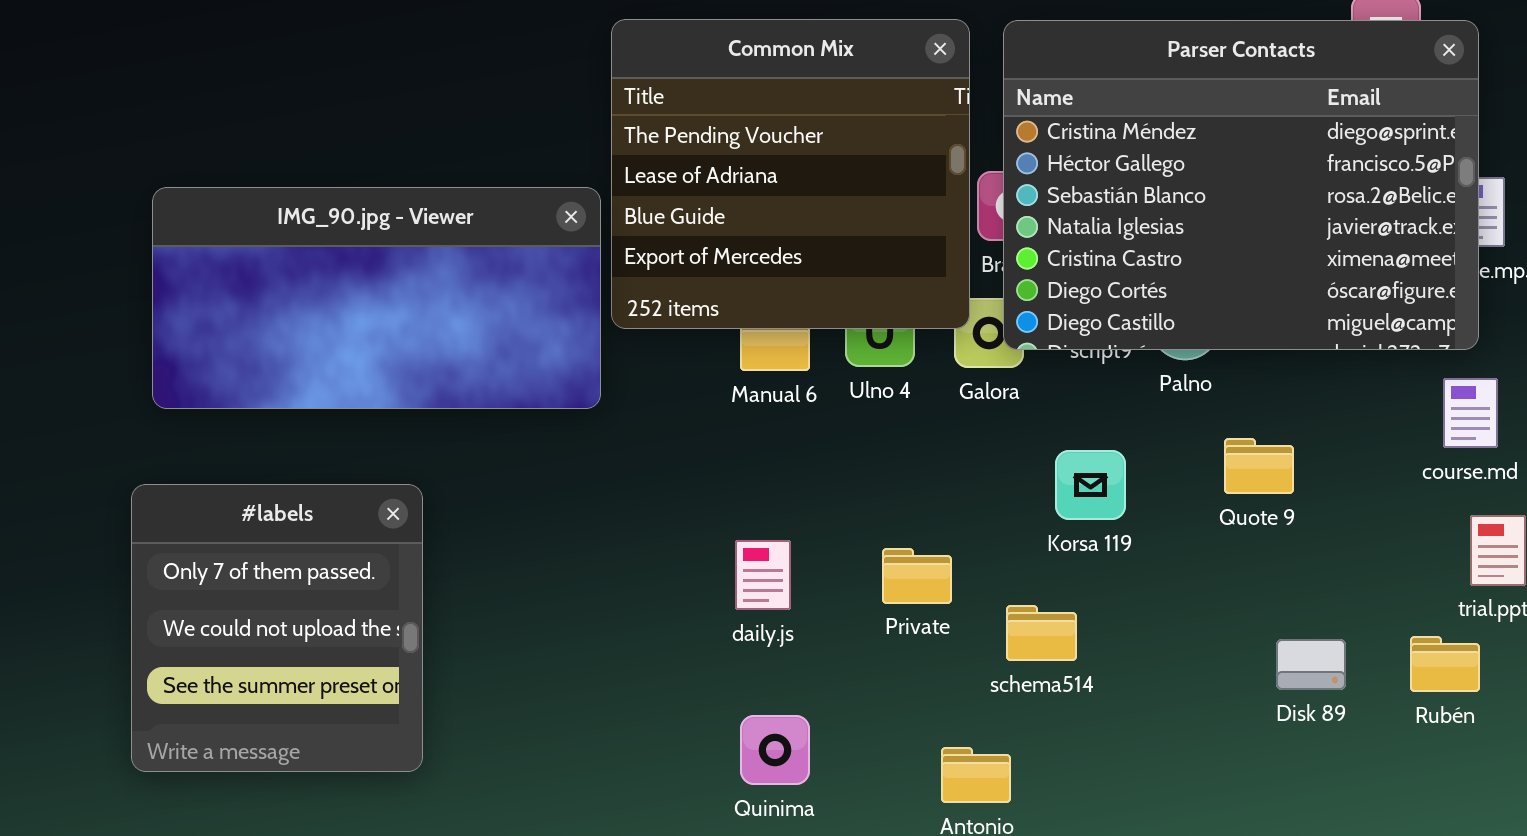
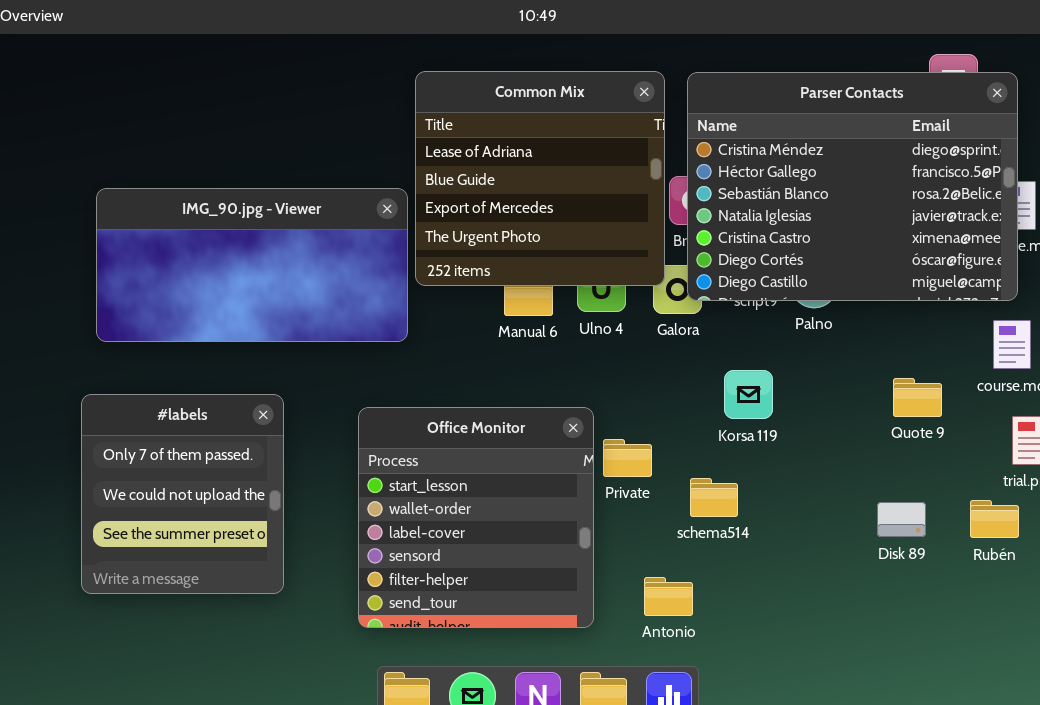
Common Mix: [611,19,970,329] -> [415,71,665,286], scrolled down 1 row
Quote 9: [1224,438,1294,494] -> [893,378,942,417], moved
Office Monitor: none -> [358,407,594,628], opened

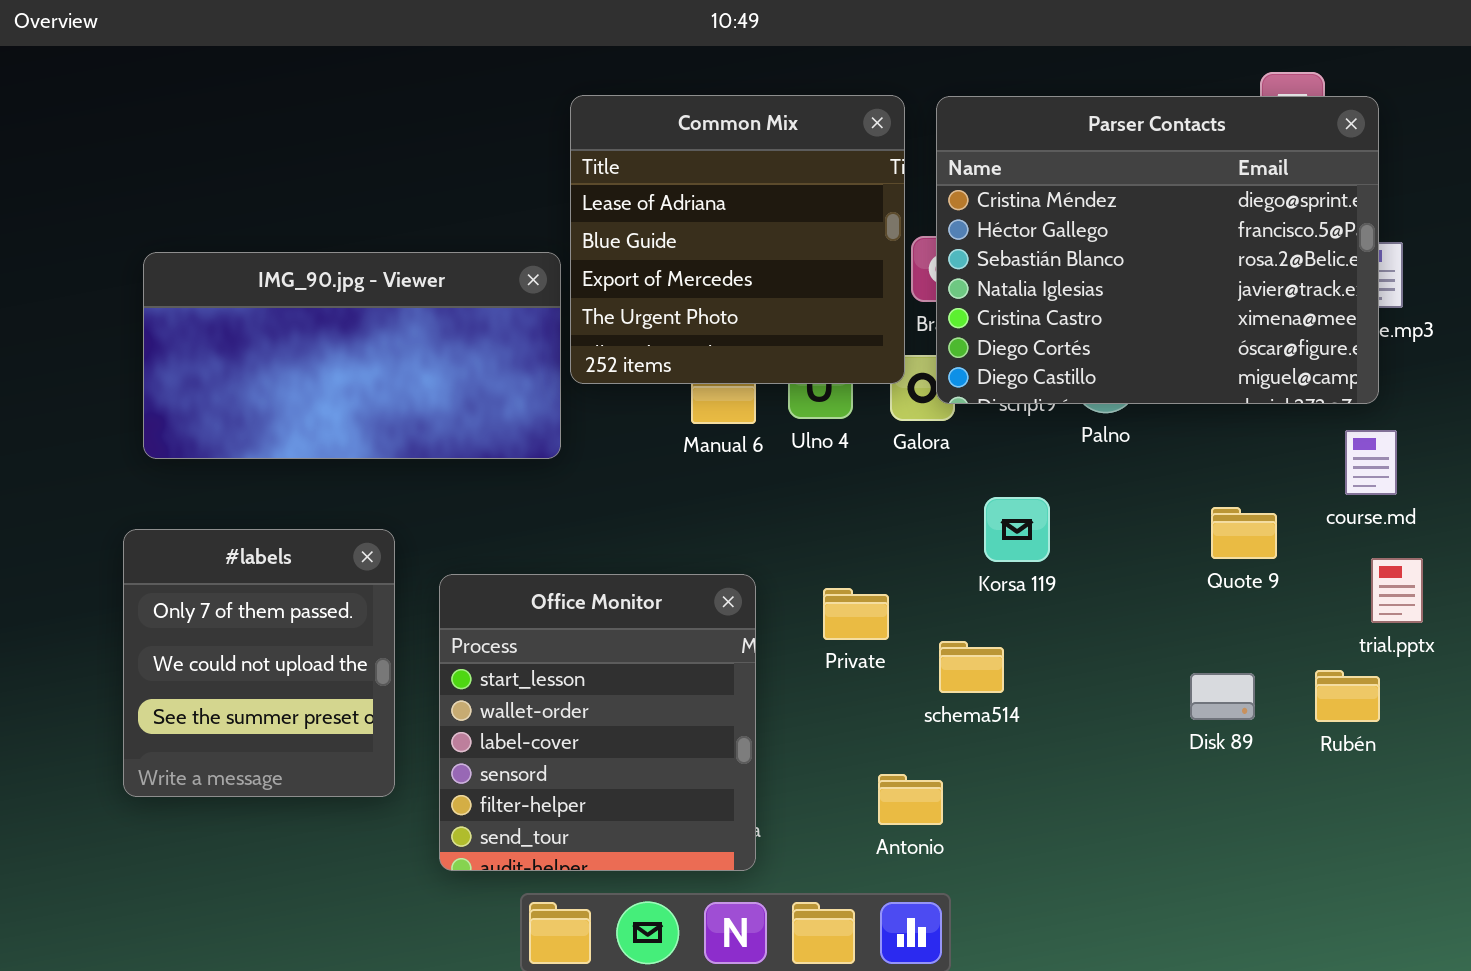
Office Monitor: [358,407,594,628] -> [439,574,756,871], moved

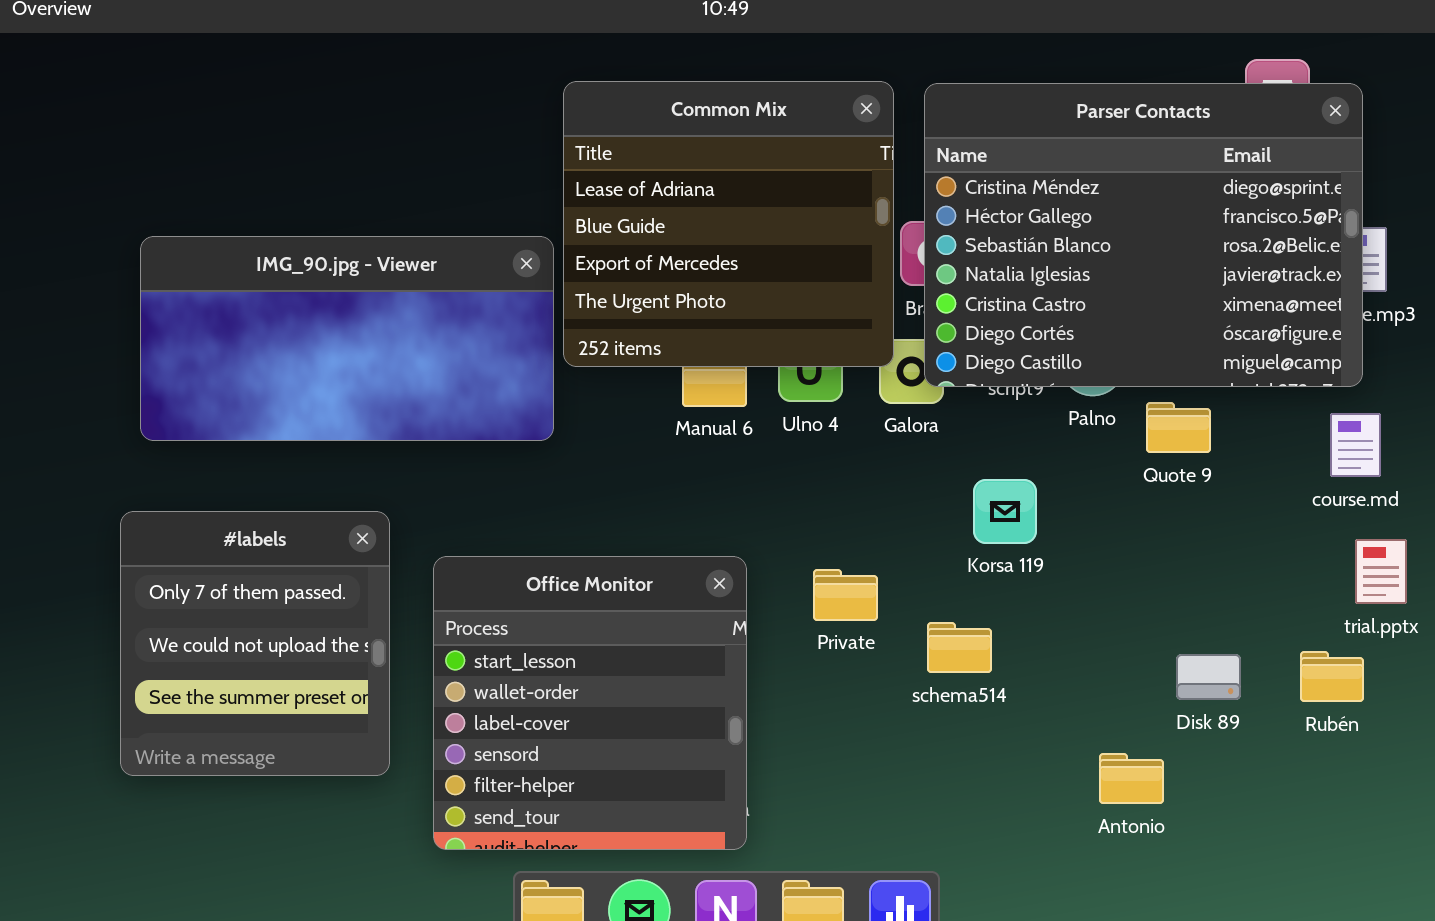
Quote 9: [1211,507,1277,559] -> [1146,402,1211,453], moved
Antonio: [878,774,943,825] -> [1099,753,1164,804], moved

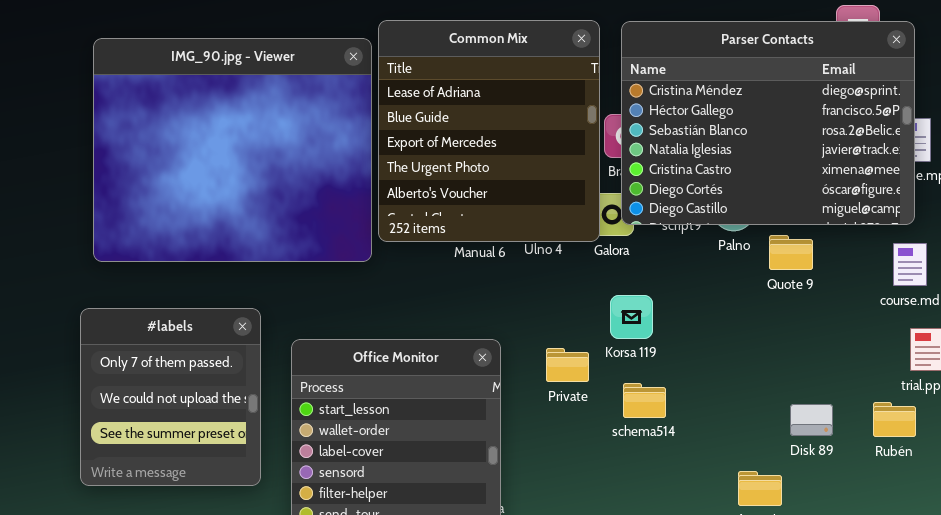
Common Mix: [563,81,894,367] -> [378,20,600,242], resized
IMG_90.jpg - Viewer: [140,236,554,441] -> [93,38,372,262], resized
Korsa 119: [973,479,1037,544] -> [610,295,653,339], moved

